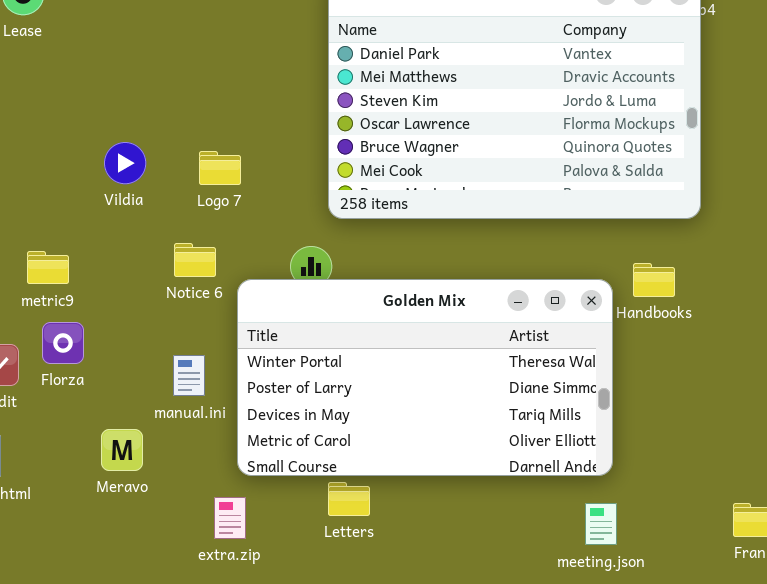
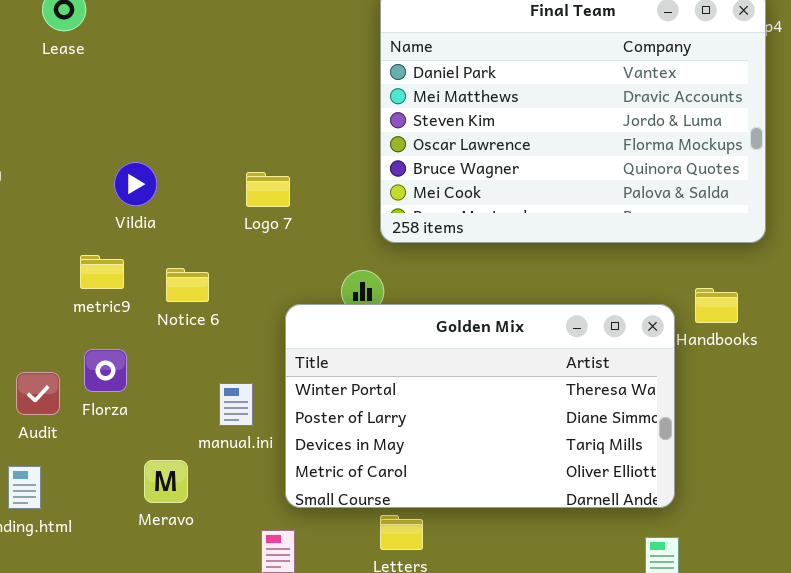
Vildia: [104,142,146,184] -> [114,162,157,206], moved
Notice 6: [174,243,216,277] -> [166,268,209,302], moved
metric9: [27,251,69,284] -> [80,255,124,289], moved

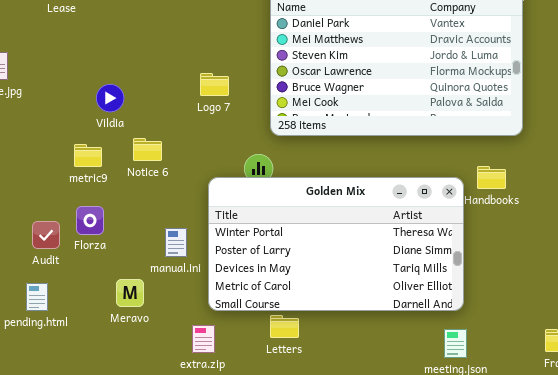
Logo 7: [246,172,290,207] -> [200,73,229,96], moved
Notice 6: [166,268,209,302] -> [133,138,162,161], moved

